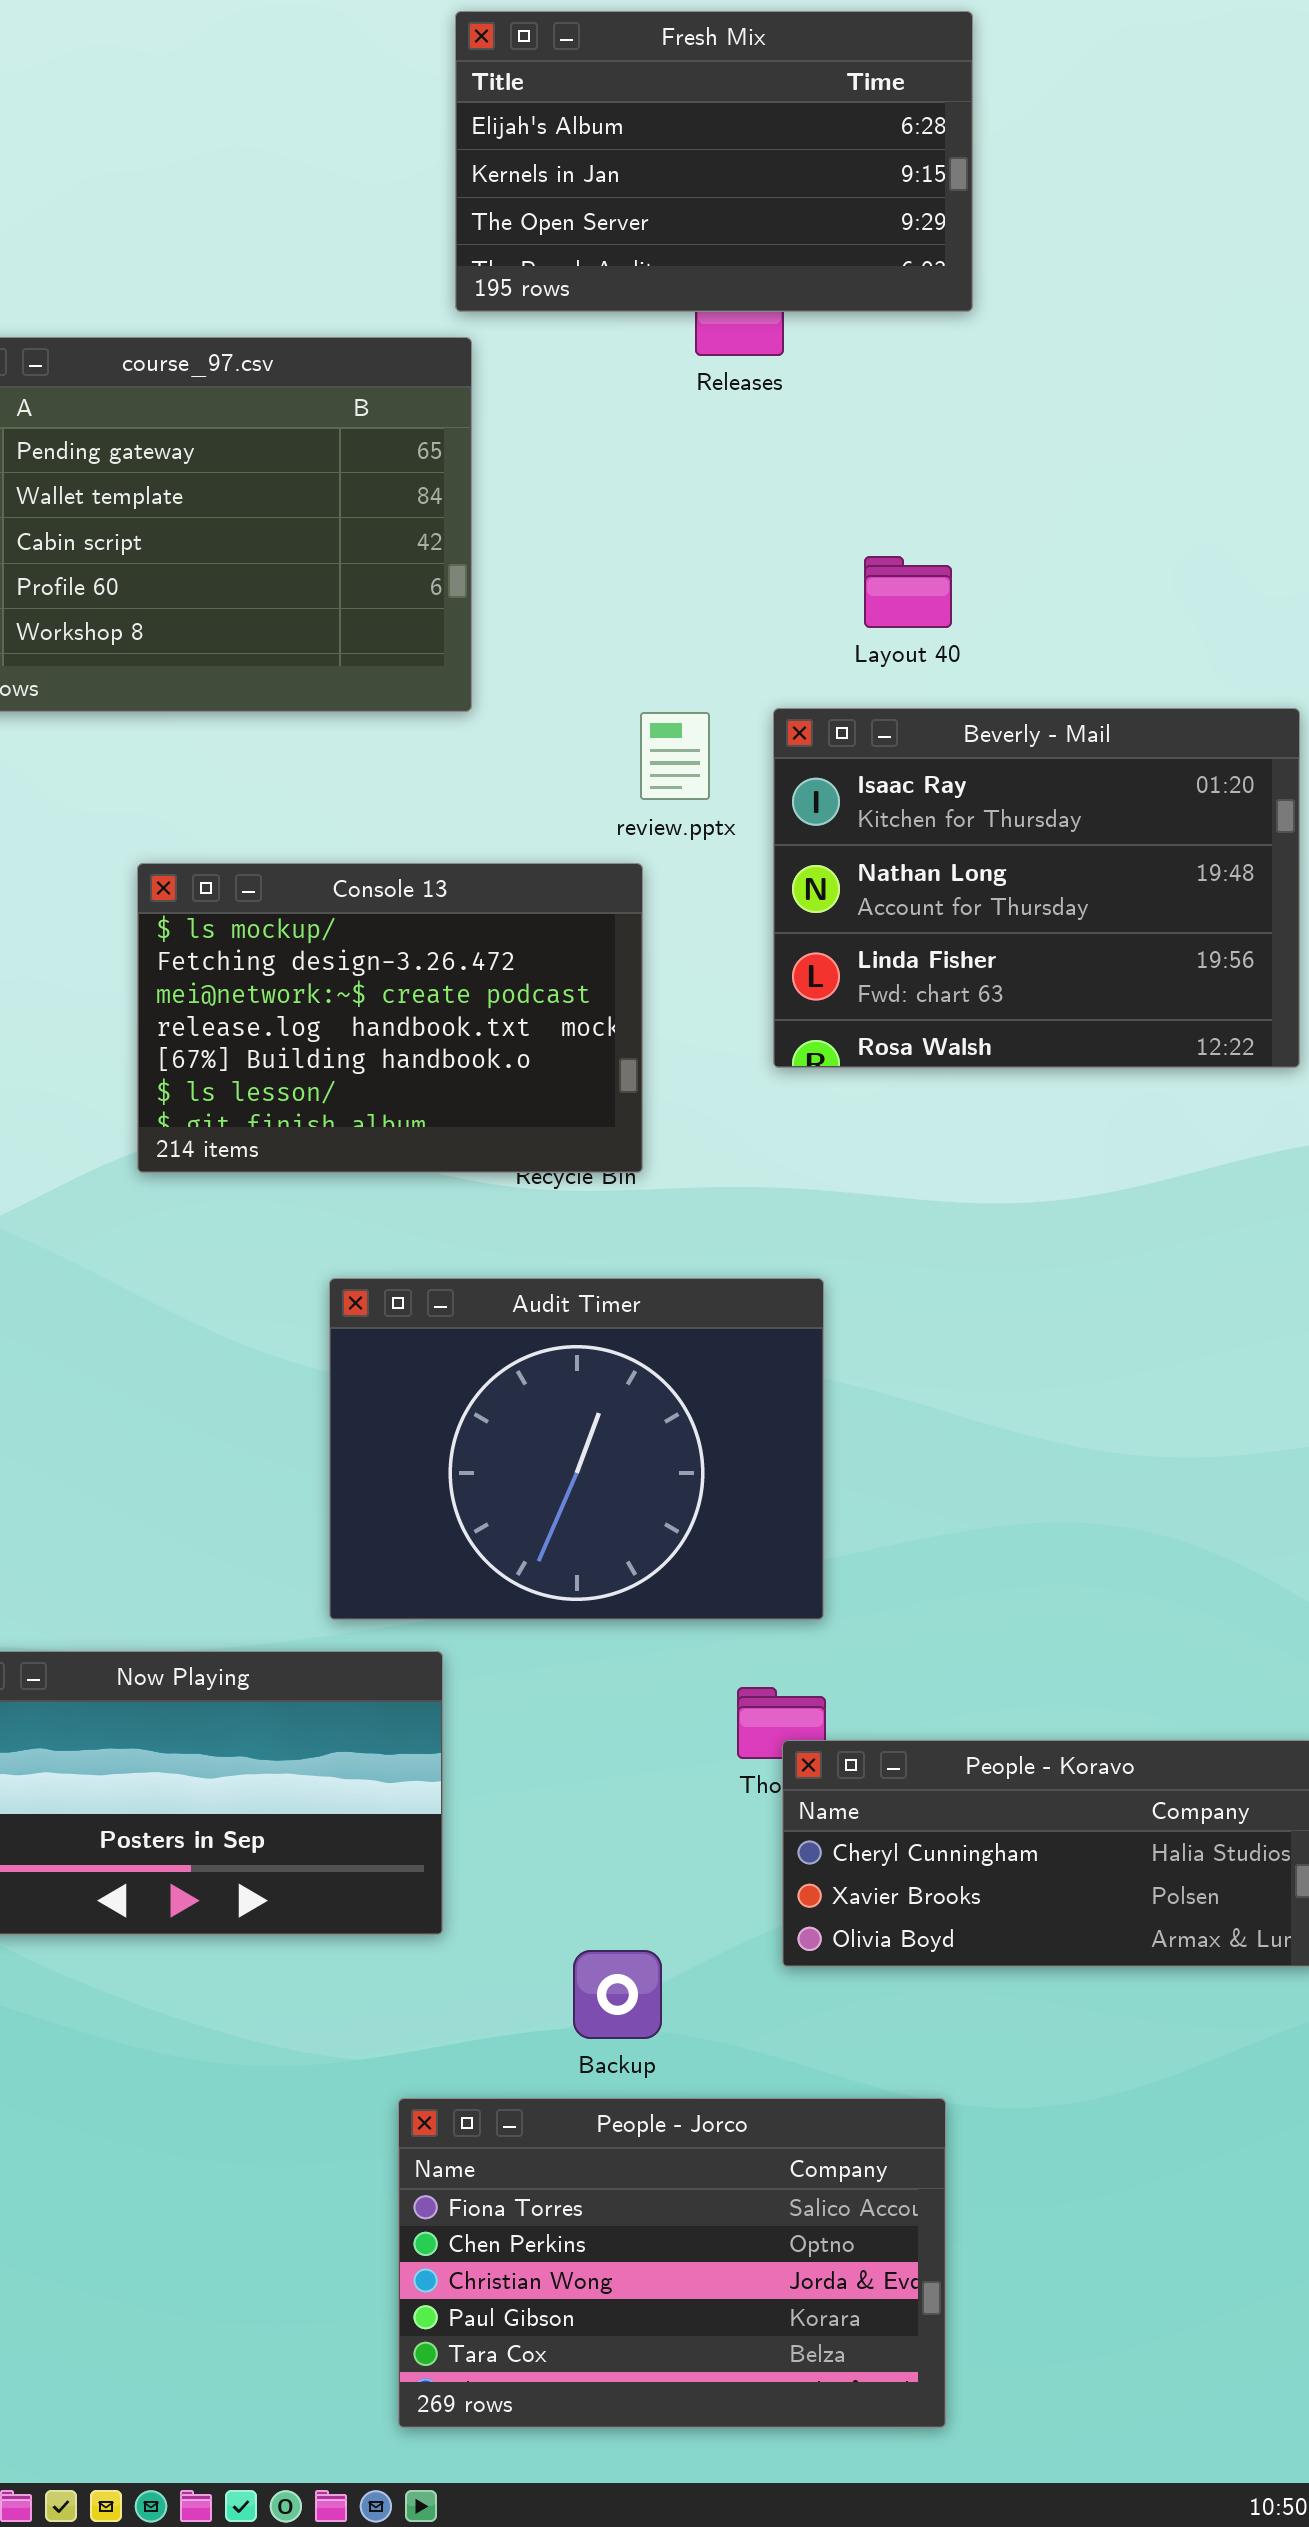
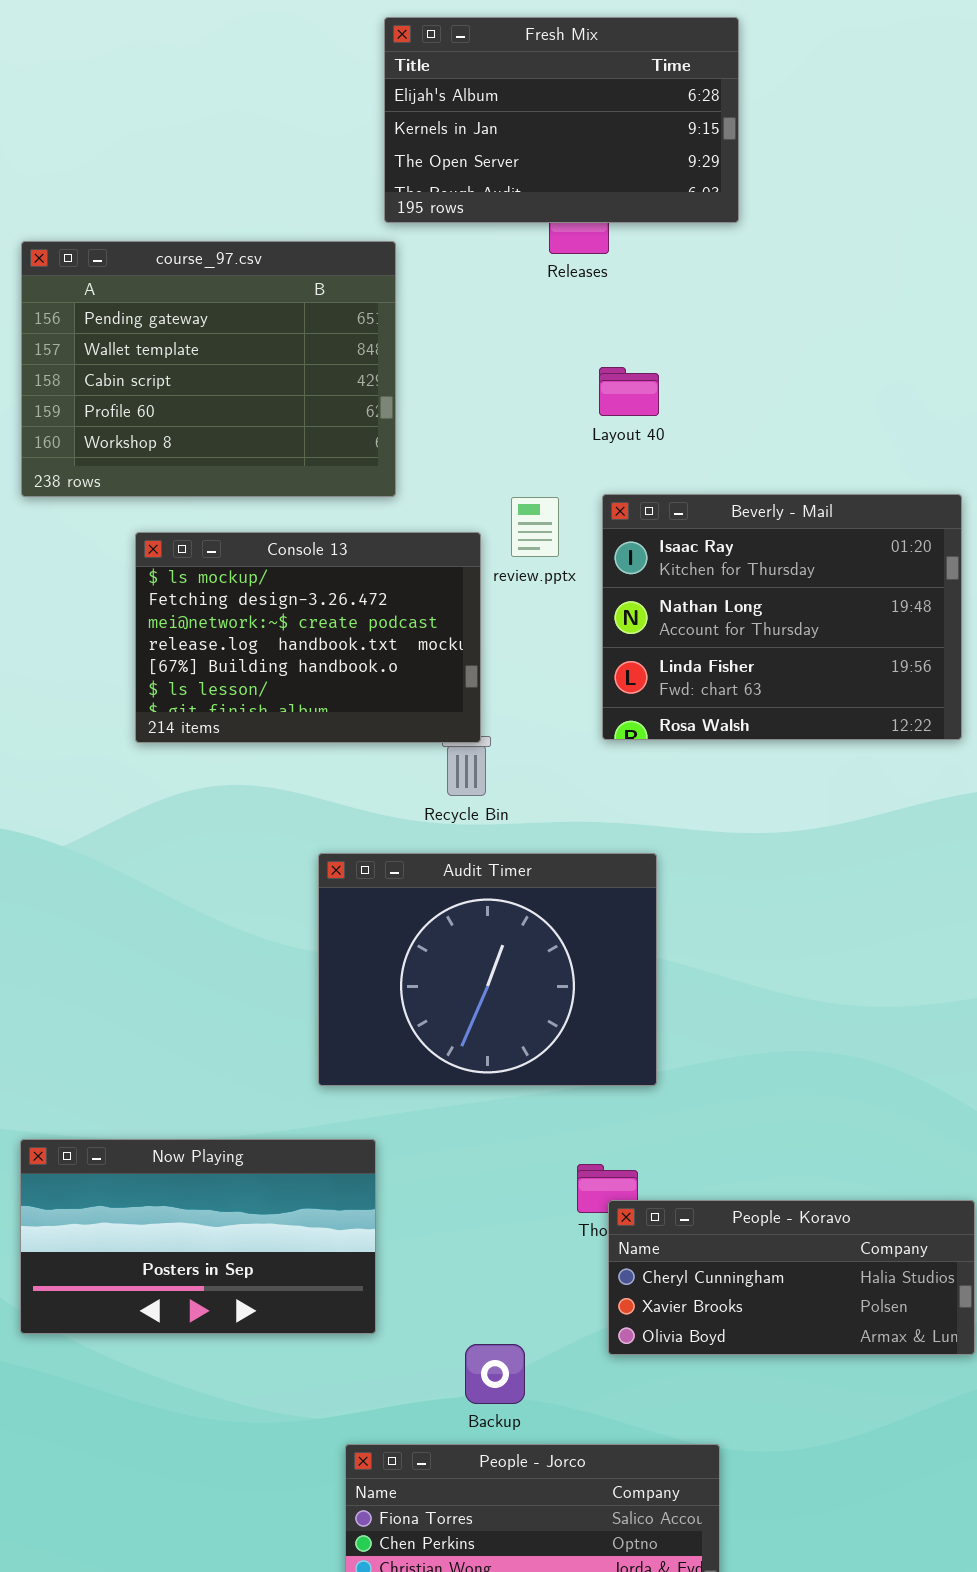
Layout 40: [864,556,952,628] -> [599,367,659,416], moved
Console 13: [137,863,643,1173] -> [135,532,481,743], moved
Audit Timer: [329,1278,824,1620] -> [318,853,657,1086], moved

